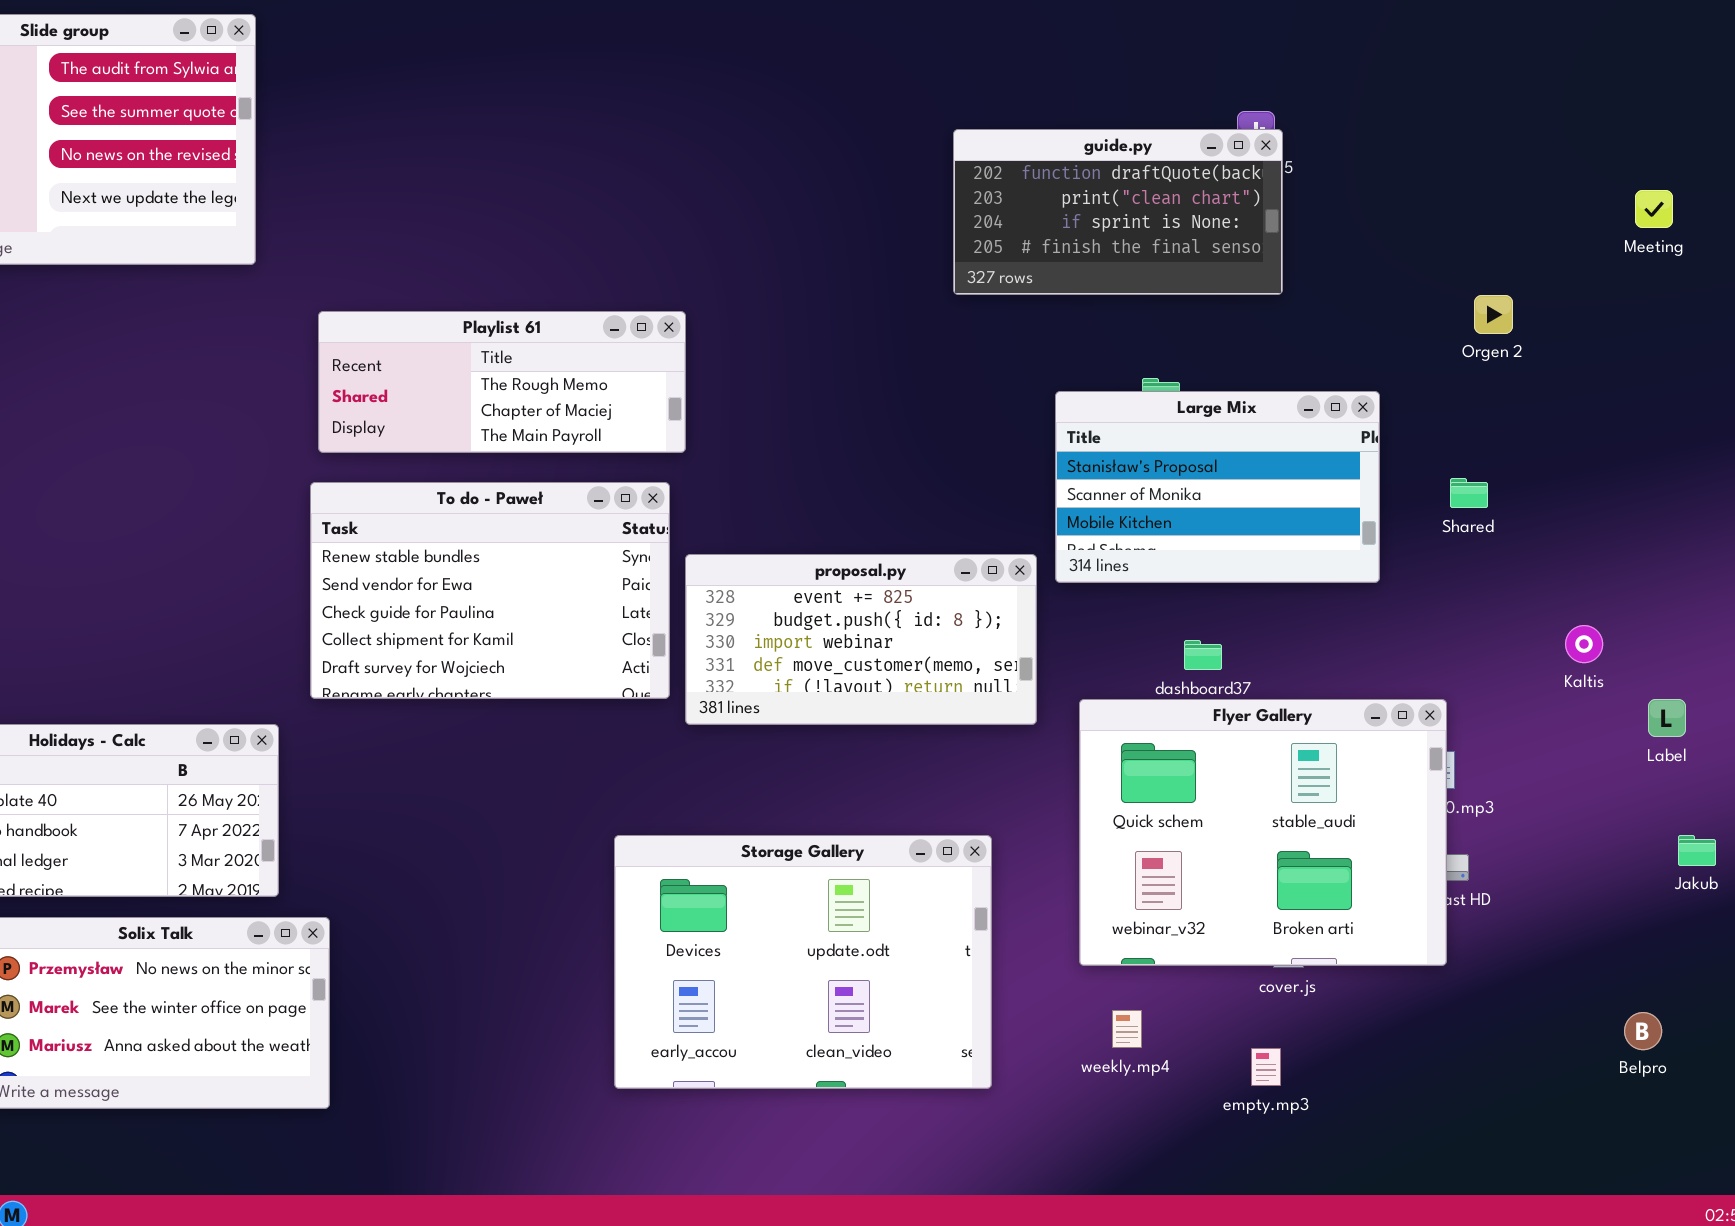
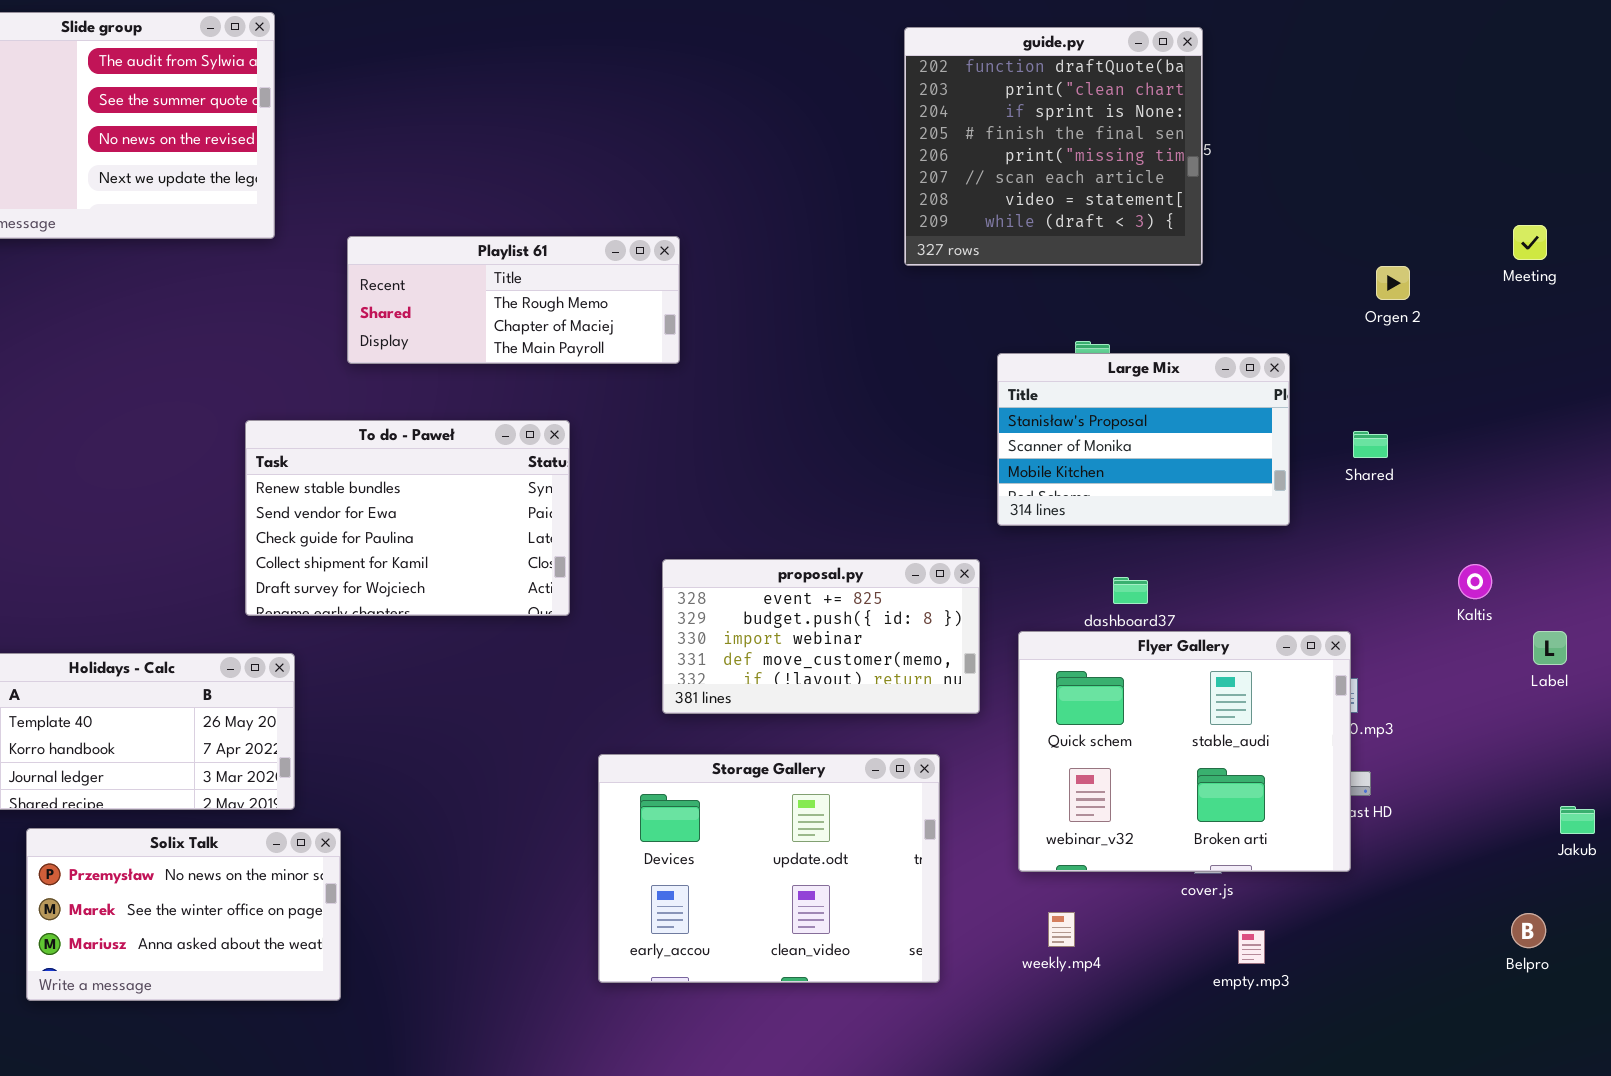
guide.py: [953,129,1283,295] -> [904,27,1203,266], resized
Meeting: [1635,190,1673,228] -> [1513,225,1547,260], moved
Playlist 61: [318,311,686,453] -> [347,236,680,364], moved
To do - Paweł: [310,482,670,699] -> [245,420,570,616], moved
proposal.py: [685,554,1037,725] -> [662,559,980,714], moved
Jakub: [1678,835,1716,866] -> [1560,806,1595,834], moved
empty.mp3: [1251,1048,1281,1086] -> [1238,930,1265,964], moved

